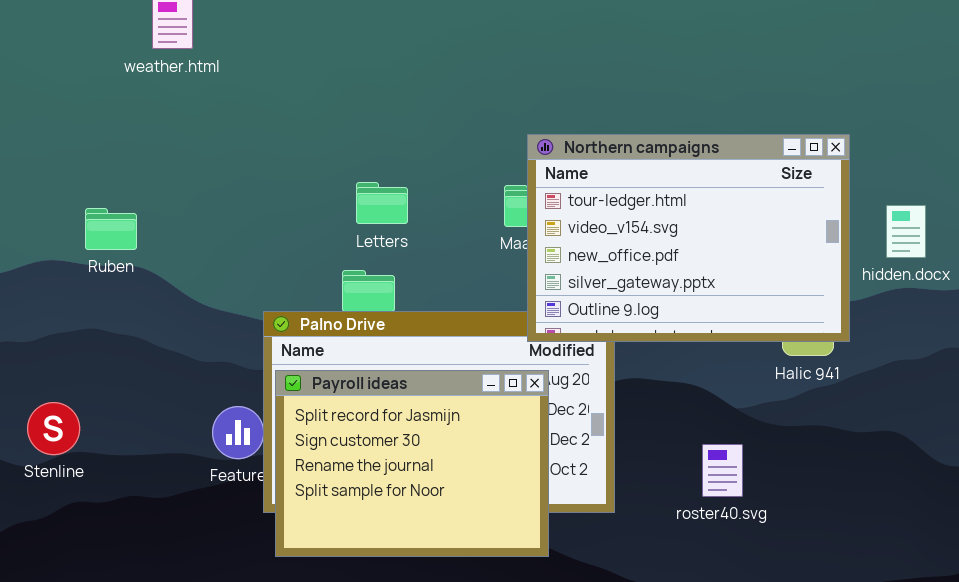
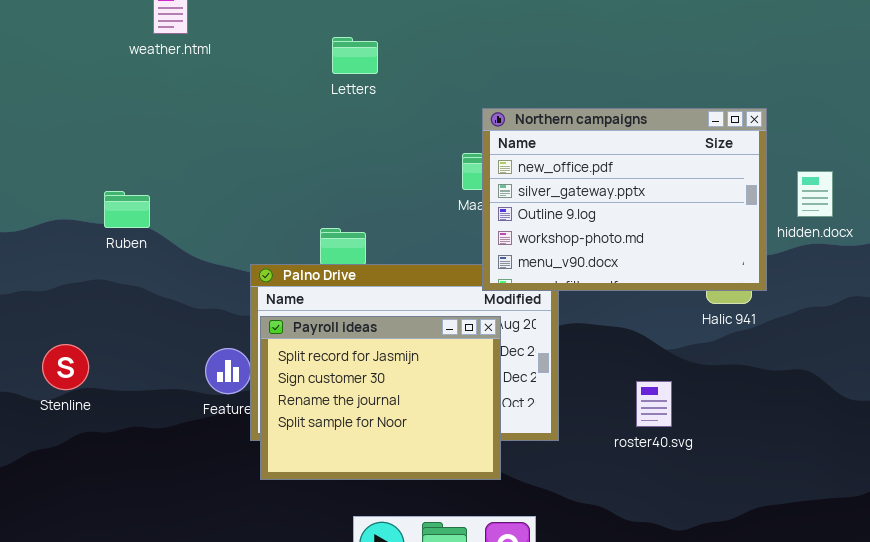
Northern campaigns: [527,134,850,342] -> [482,108,767,291], scrolled down 2 rows
Letters: [356,182,408,224] -> [332,37,378,74], moved
Ruben: [85,208,137,250] -> [104,191,150,228], moved

